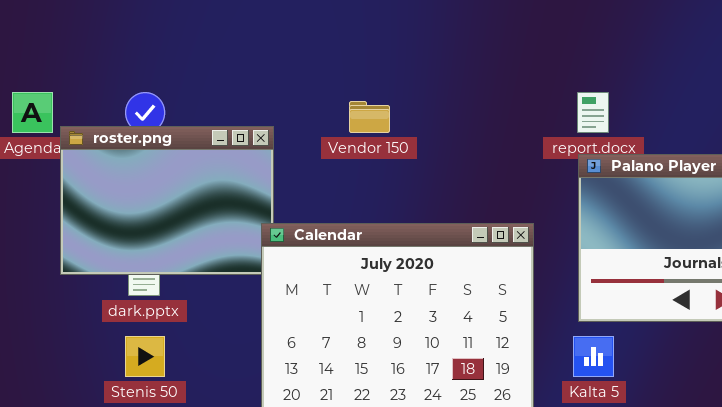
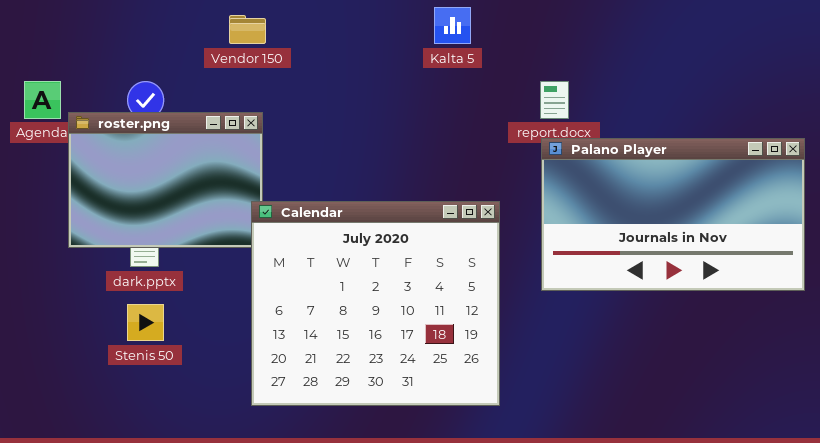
Vendor 150: [349,101,390,133] -> [229,15,266,44], moved
Kalta 5: [573,336,614,377] -> [434,7,471,44], moved

